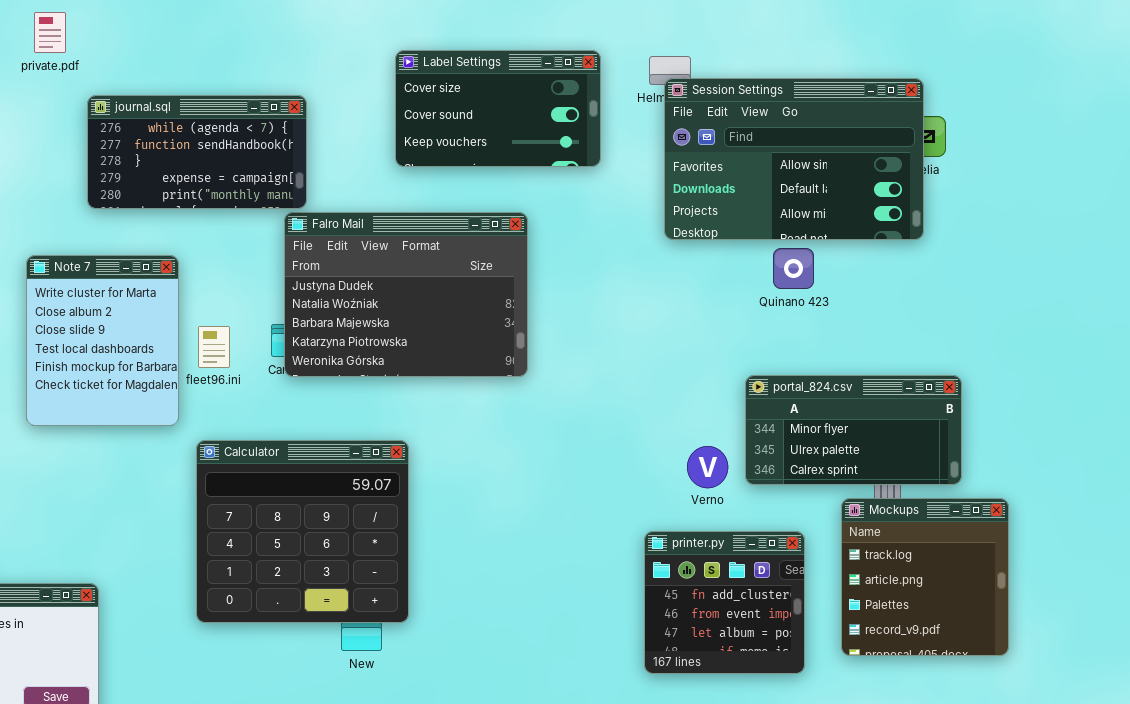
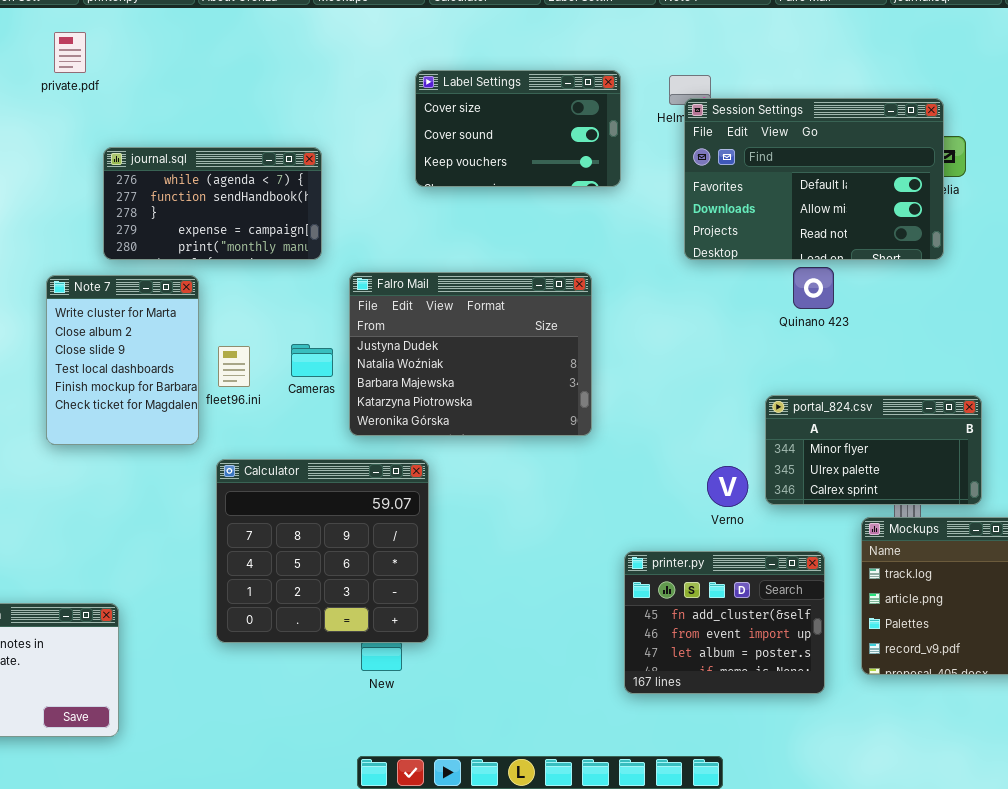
Session Settings: [664,78,924,240] -> [684,98,944,260], scrolled down 1 row
journal.sql: [87,95,307,209] -> [103,147,322,260], moved
Falro Mail: [284,212,528,377] -> [349,272,592,436], moved
printer.py: [644,531,805,674] -> [624,551,825,694], resized

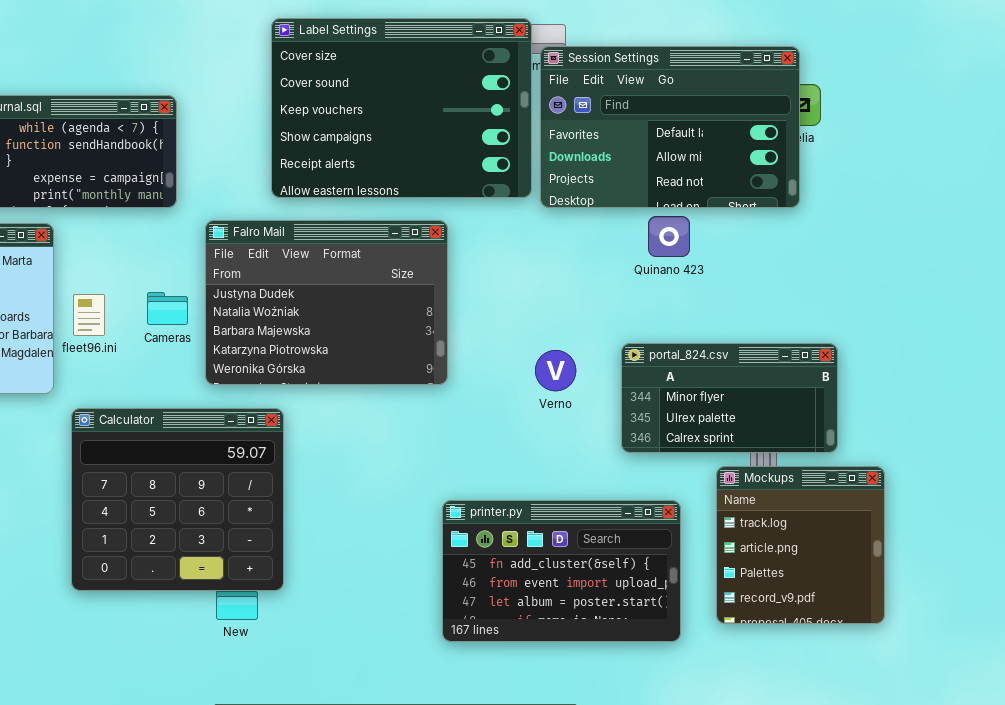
Label Settings: [415,70,621,187] -> [271,18,532,198], resized
Verno: [707,466,748,507] -> [535,350,576,391], moved
printer.py: [624,551,825,694] -> [442,500,681,642], resized

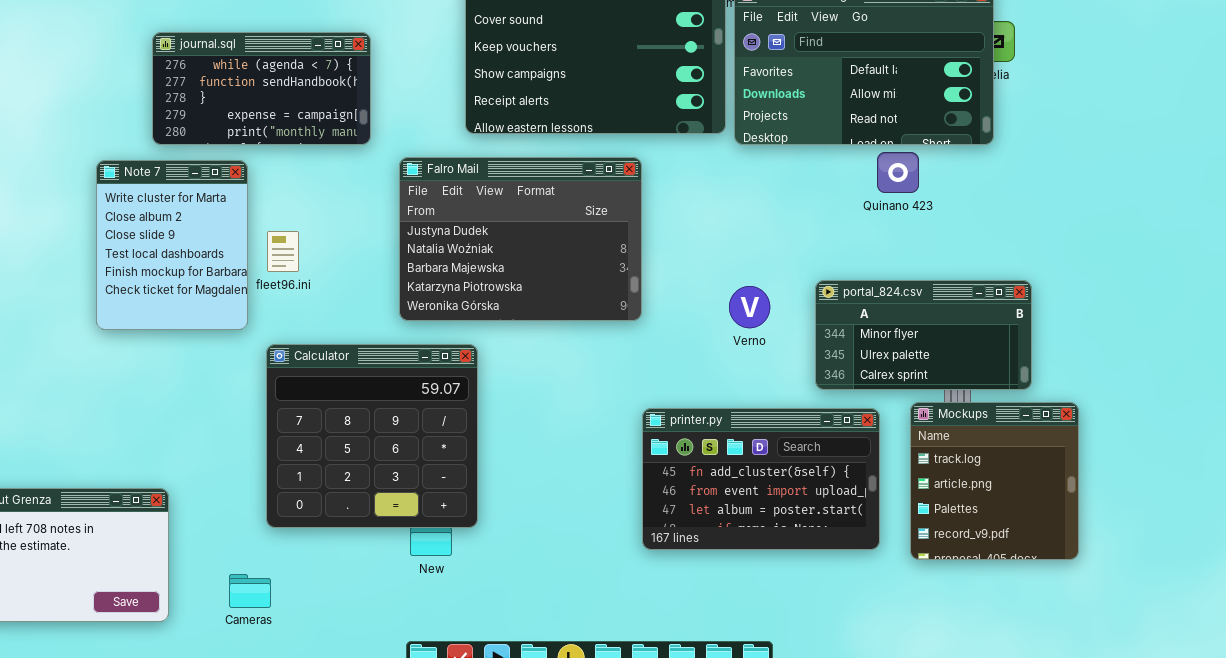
Quinano 423: [648,216,690,257] -> [877,152,919,193], moved
Cameras: [147,292,188,325] -> [229,574,271,608], moved
printer.py: [442,500,681,642] -> [642,408,880,550], moved

